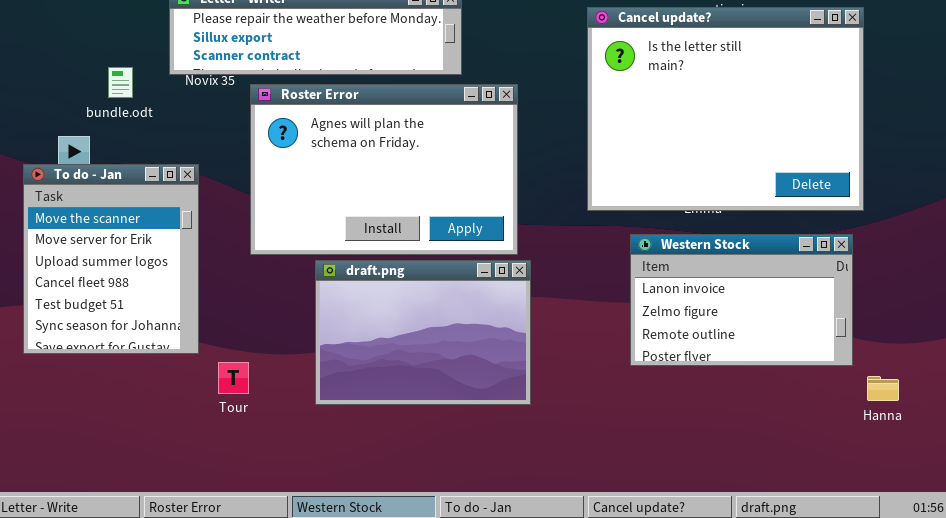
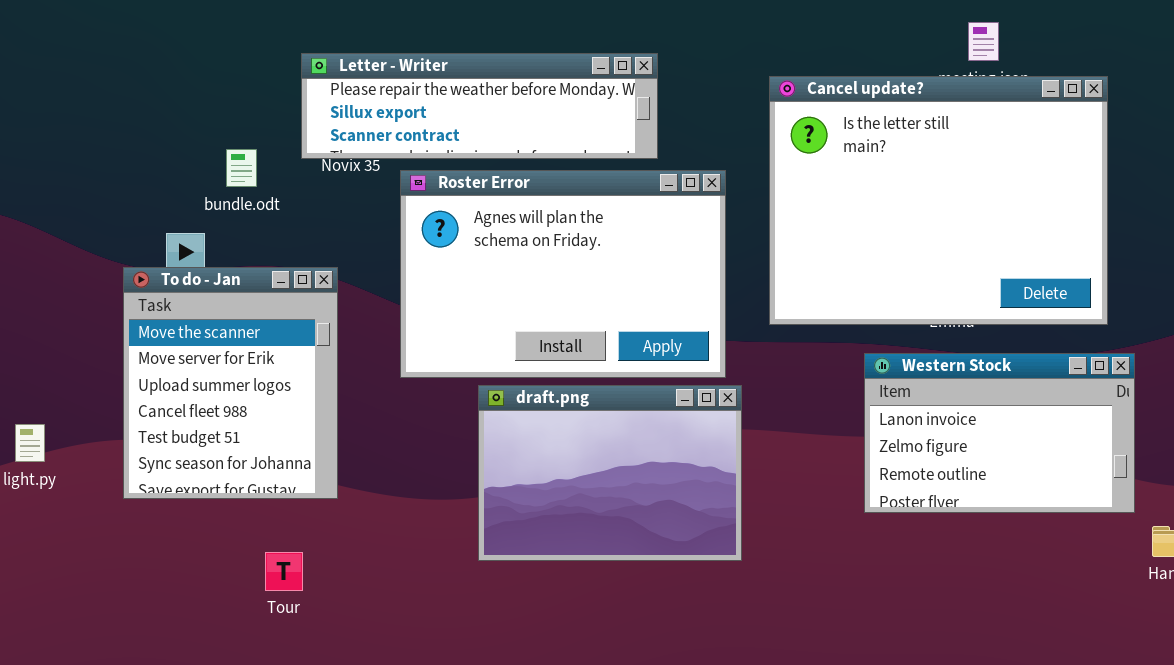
Cancel update?: [587,7,864,211] -> [769,76,1108,325], moved
Tour: [218,362,249,394] -> [265,552,303,591], moved

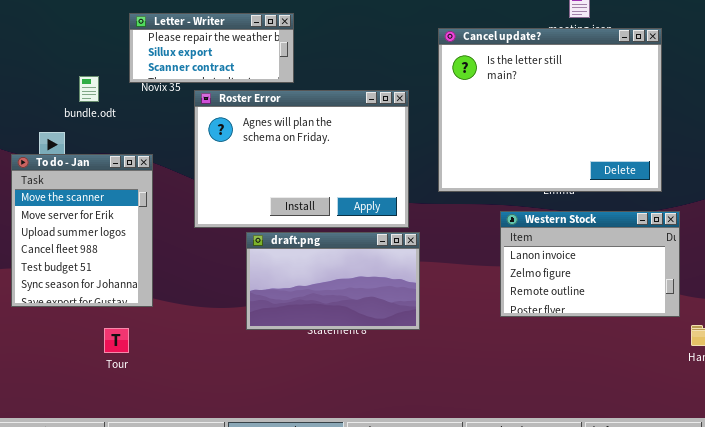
Letter - Writer: [301,53,658,159] -> [129,13,294,83], resized
draft.png: [478,385,742,561] -> [246,232,420,330], resized
Tour: [265,552,303,591] -> [104,328,129,353], moved

